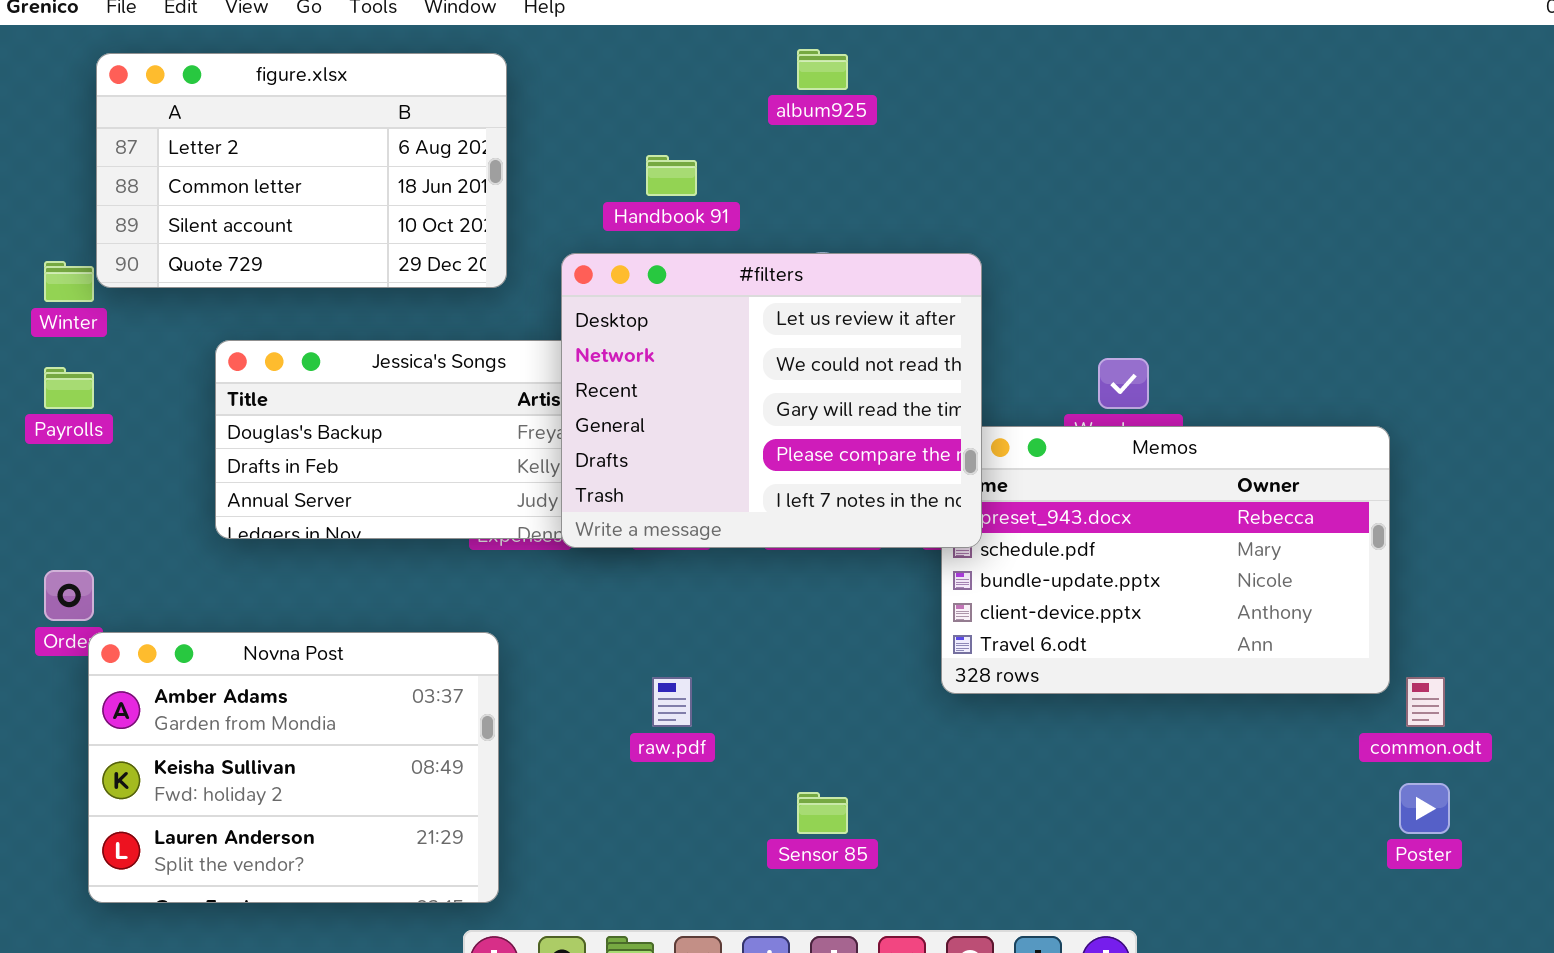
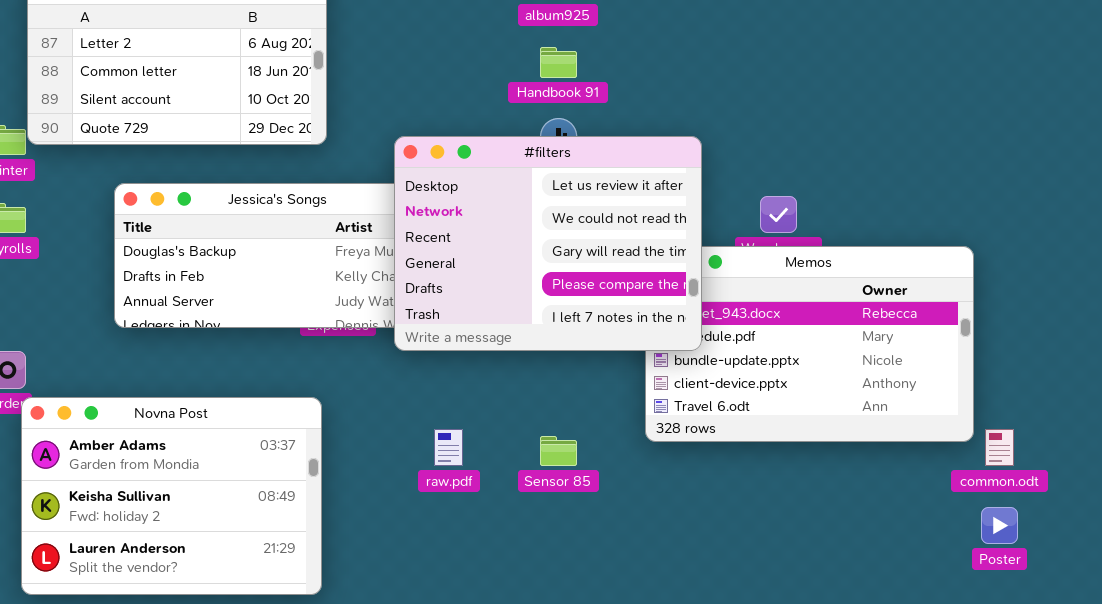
Handbook 91: [646,155,697,196] -> [540,47,577,78], moved
#filters: [561,253,982,548] -> [394,136,702,351], moved
Sensor 85: [797,792,848,834] -> [540,436,577,466], moved

